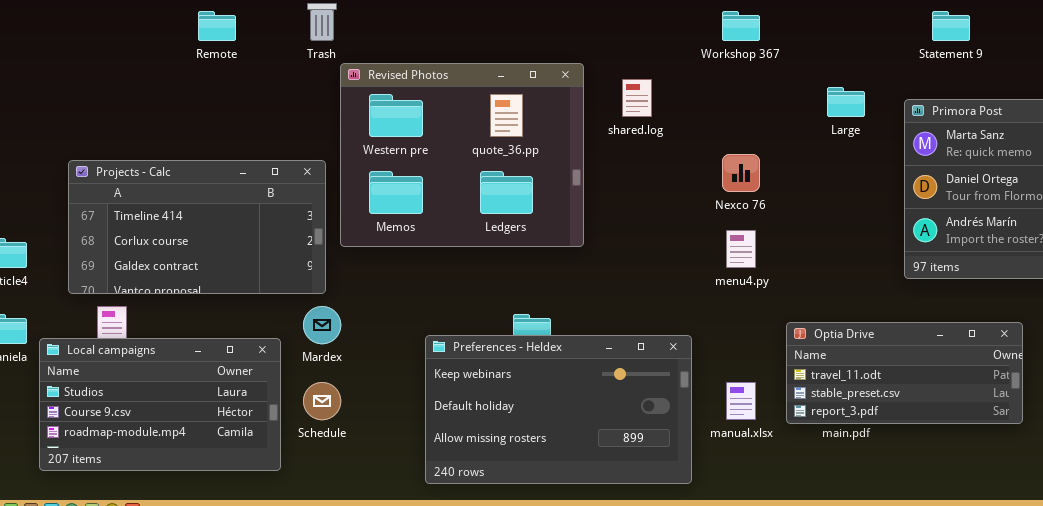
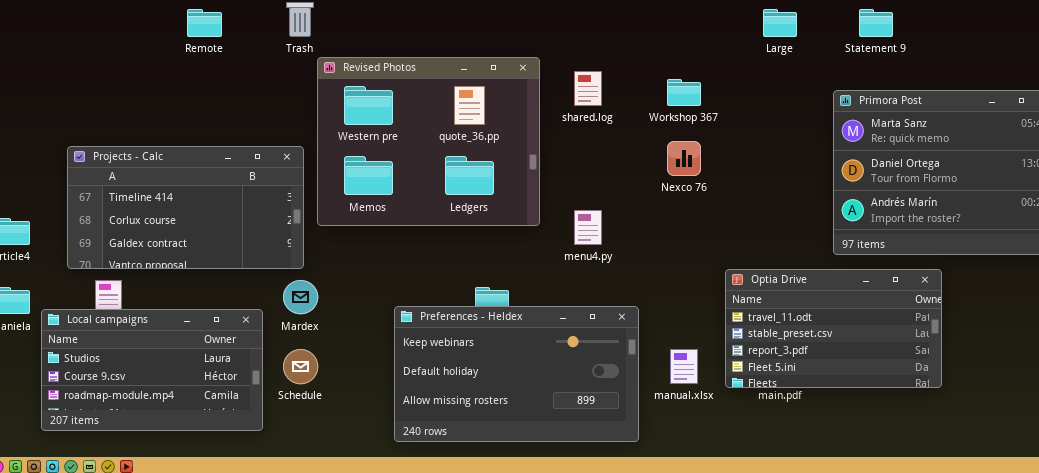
Workshop 367: [722,11,760,41] -> [667,79,701,106], moved
Large: [827,87,865,117] -> [763,9,797,37], moved
menu4.py: [726,230,756,268] -> [574,210,602,245], moved
Optia Drive: [786,322,1023,424] -> [725,269,942,388], resized

